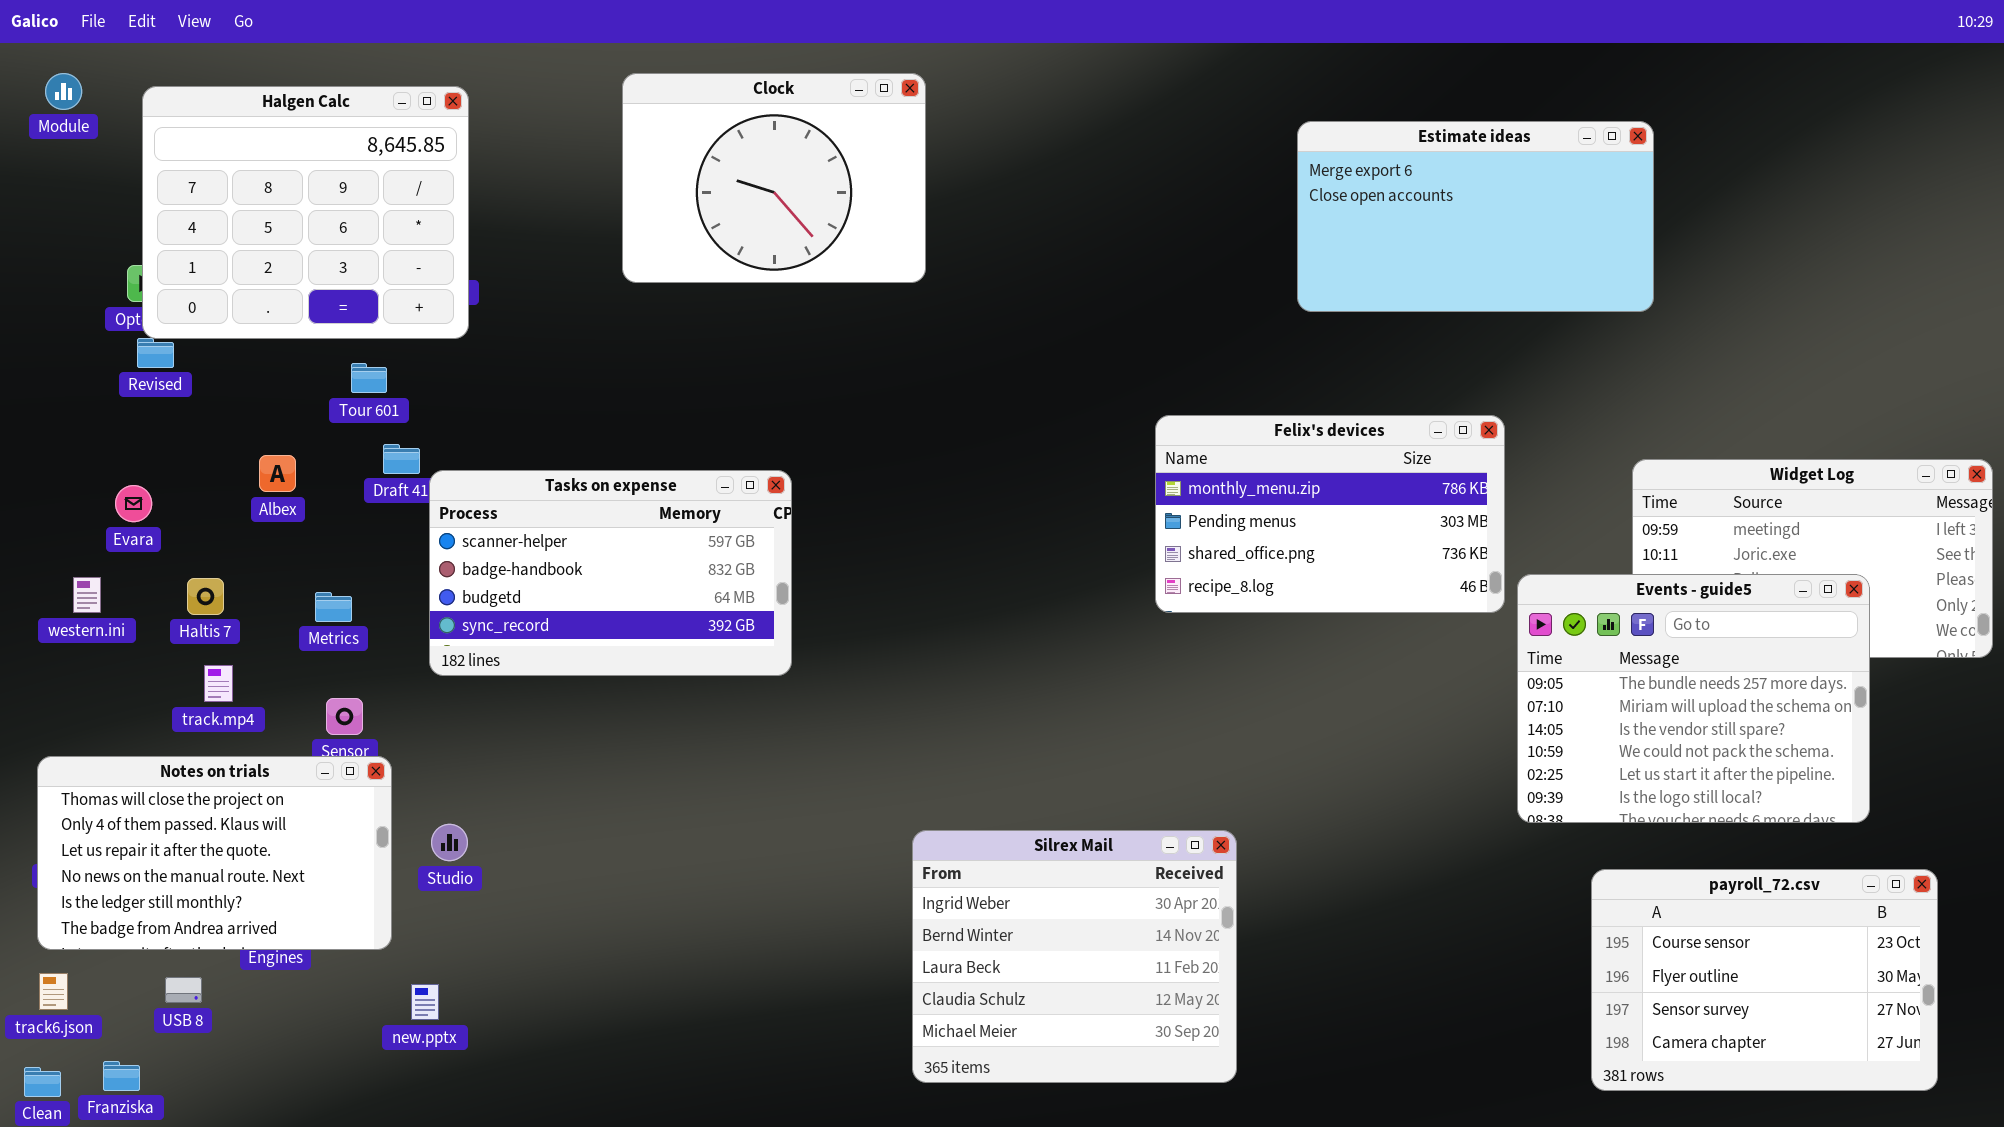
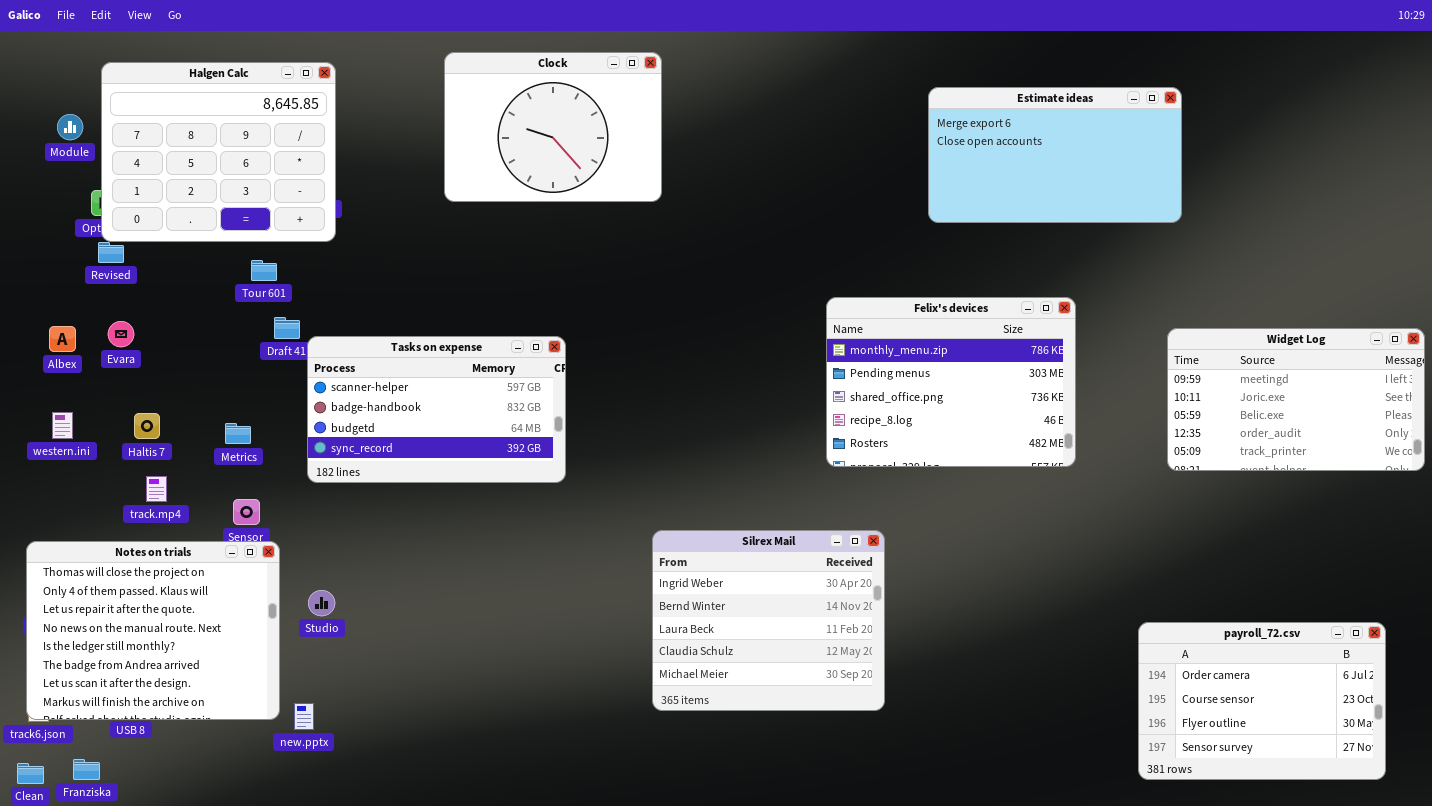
Module: [45,73,82,110] -> [57,114,83,140], moved
Felix's devices: [1155,415,1505,613] -> [826,297,1076,467], resized
Albex: [259,455,296,492] -> [49,326,76,352], moved
Evara: [115,485,152,522] -> [108,321,134,347], moved
Events - guide5: [1517,574,1870,823] -> none, closed
Notes on trials: [37,756,392,950] -> [26,541,280,720], resized
Silrex Mail: [912,830,1237,1083] -> [652,530,885,711], moved
payroll_72.csv: [1591,869,1938,1091] -> [1138,622,1386,780], scrolled up 1 row

